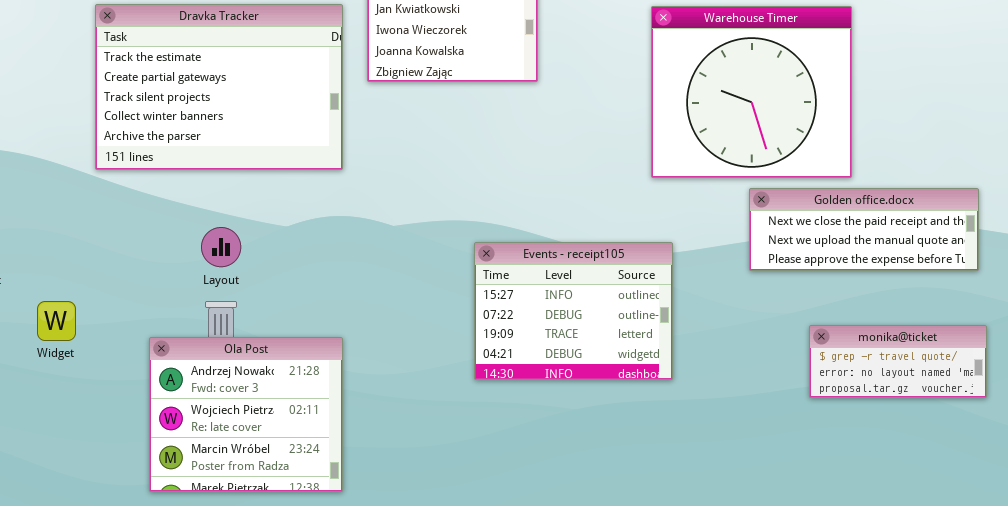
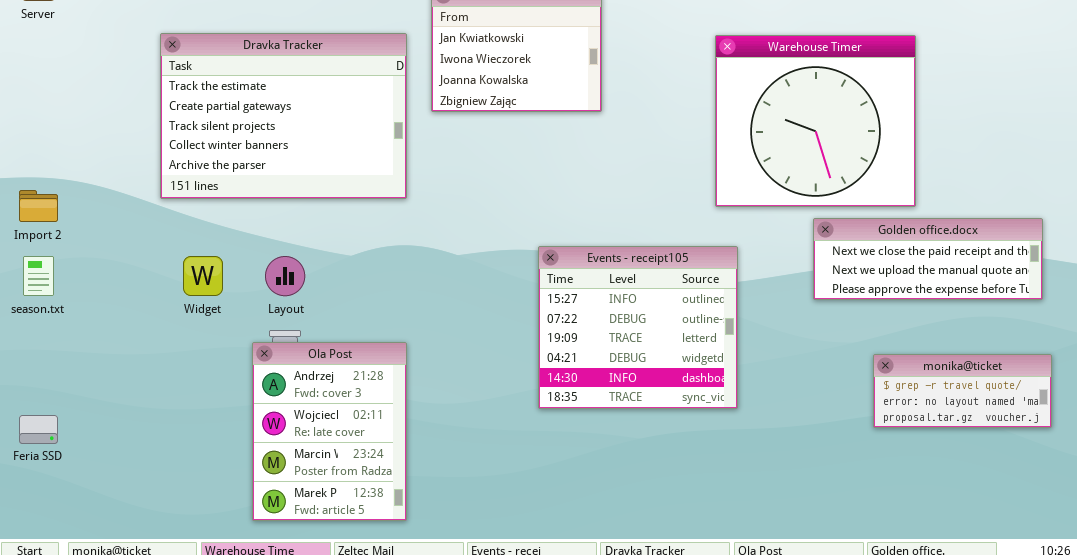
Events - receipt105: [474,242,673,380] -> [538,246,738,409], resized
Widget: [37,301,76,341] -> [183,256,223,296], moved
Ola Post: [149,337,343,492] -> [252,342,407,521], resized

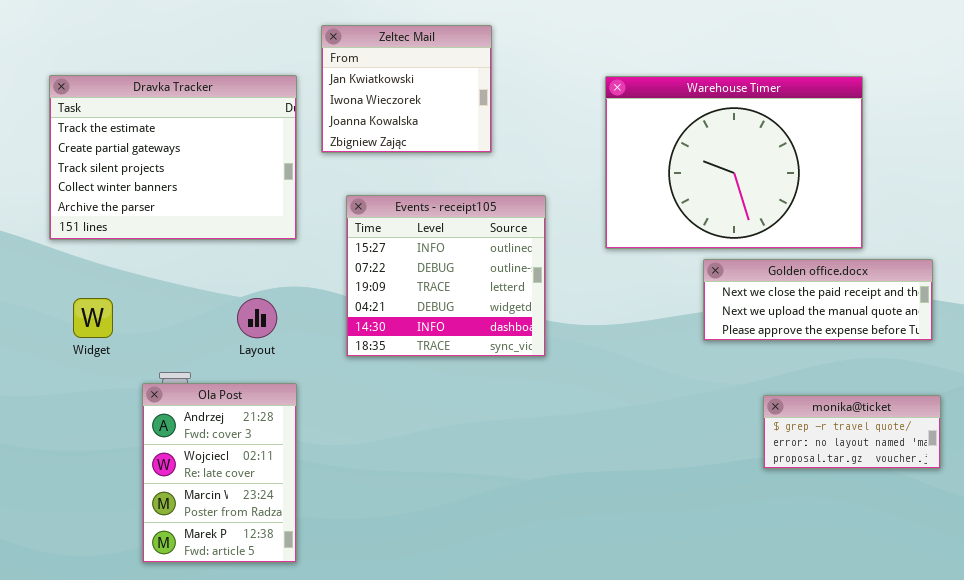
Warehouse Timer: [715,35,916,207] -> [605,76,863,249], resized
Events - receipt105: [538,246,738,409] -> [346,195,546,357], moved
Layout: [265,256,305,296] -> [237,298,277,338], moved

